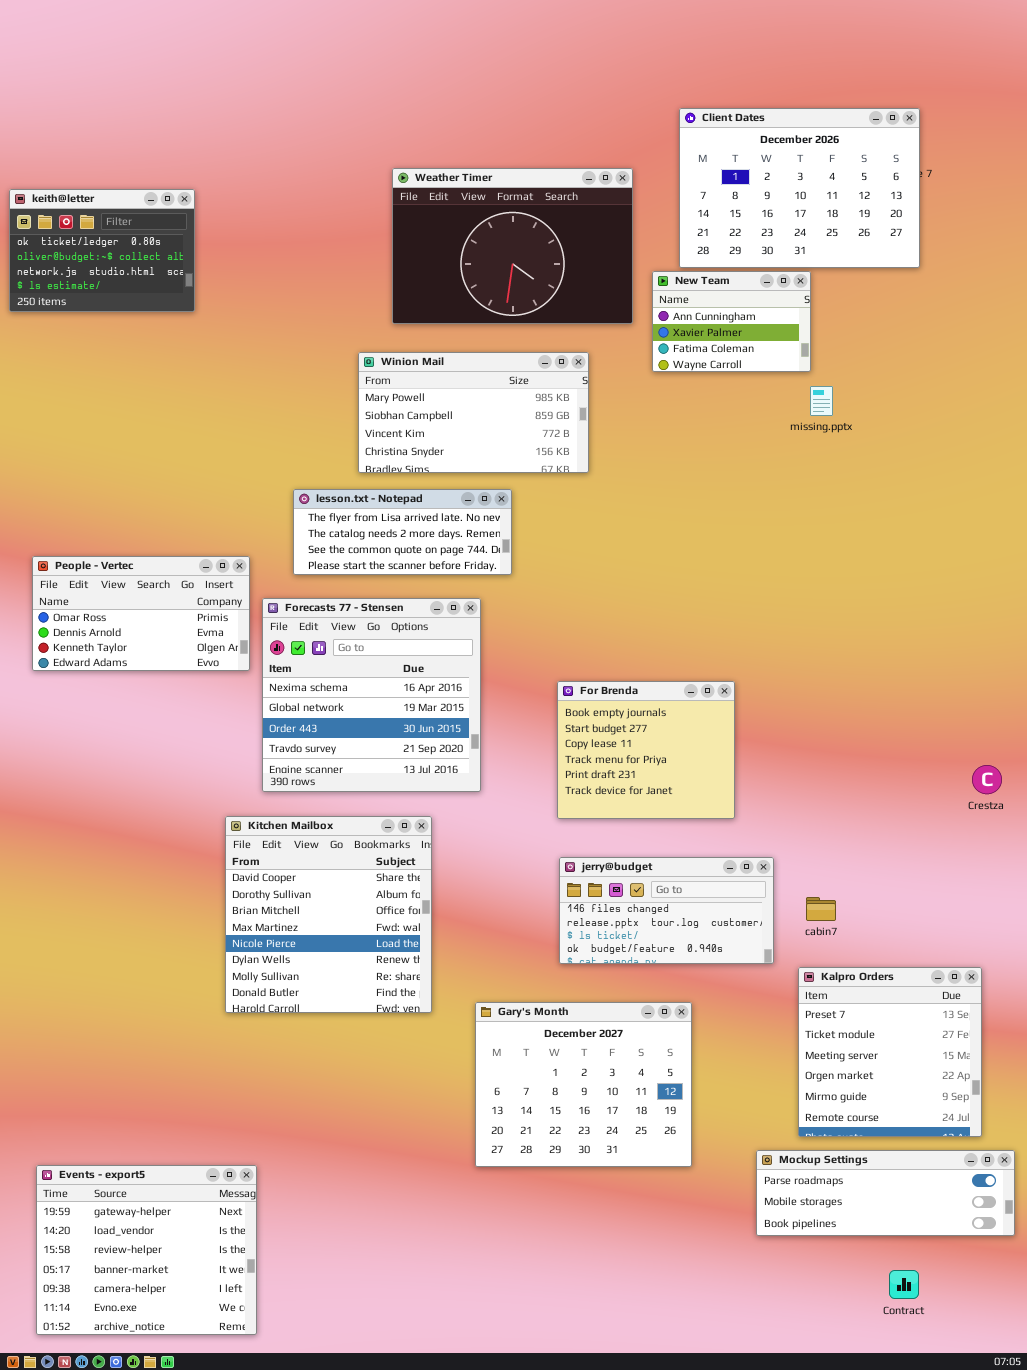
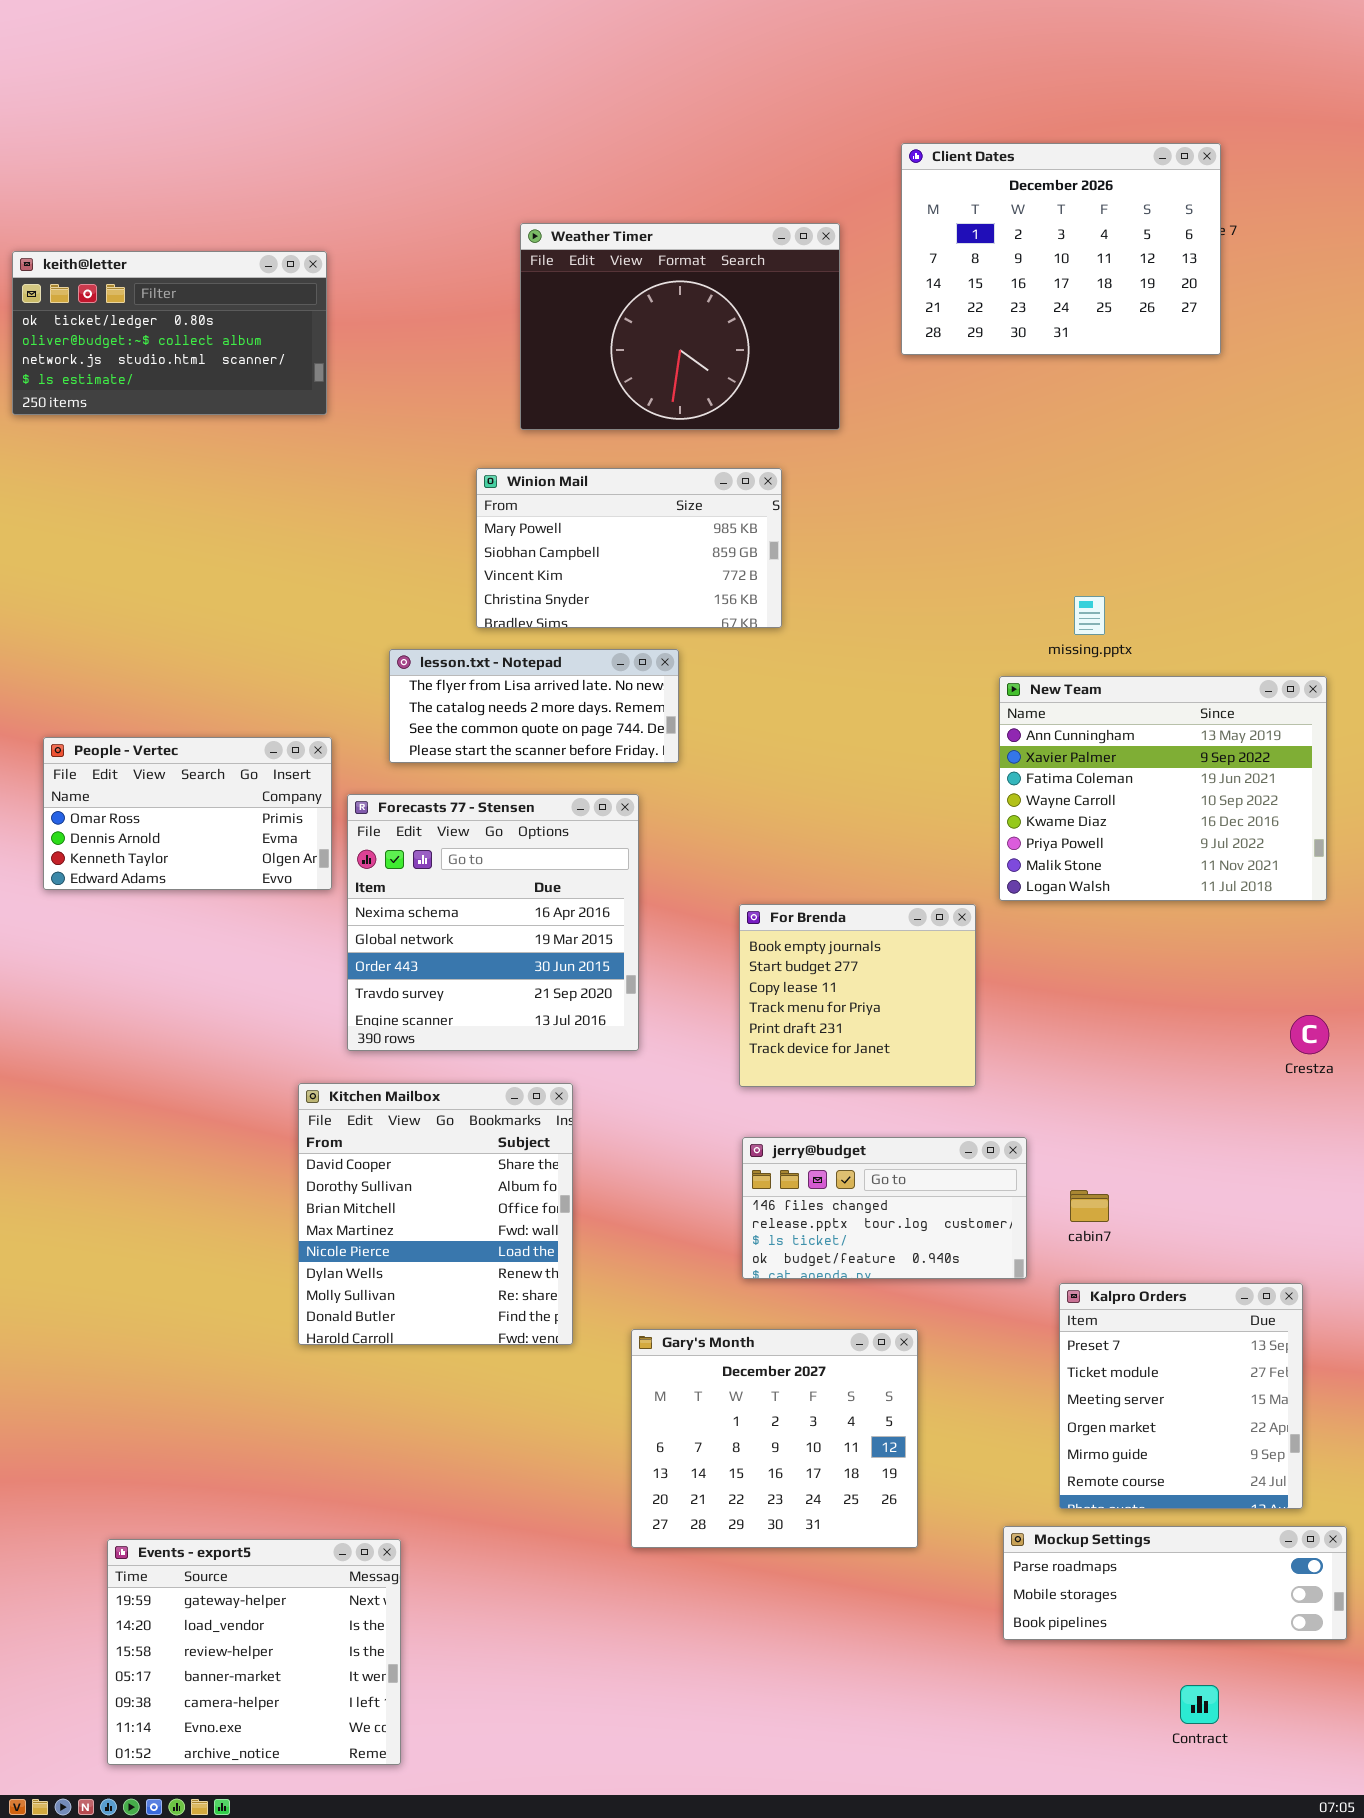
keith@letter: [9,189,195,312] -> [12,251,327,415], resized
New Team: [652,271,811,372] -> [999,676,1327,901], moved, resized
missing.pptx: [810,386,833,416] -> [1074,596,1105,635], moved
Events - export5: [36,1165,257,1335] -> [107,1539,401,1765], moved

